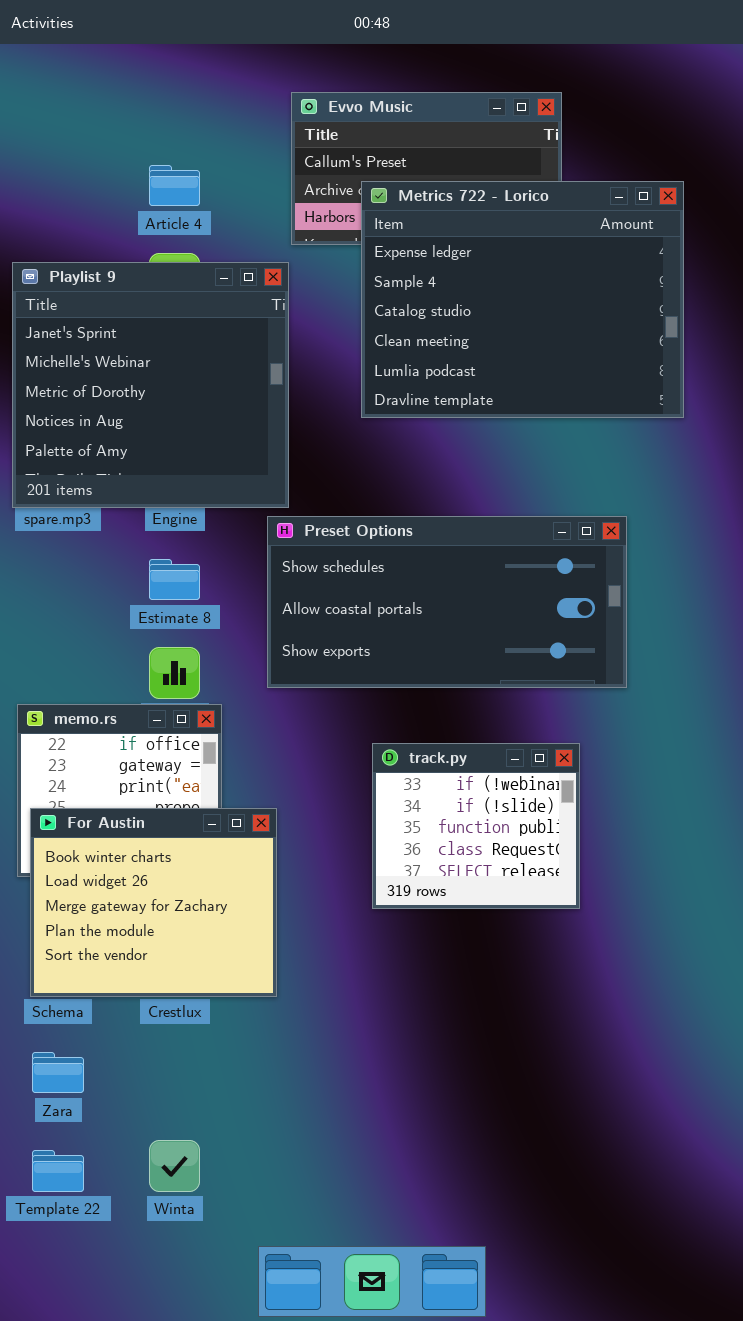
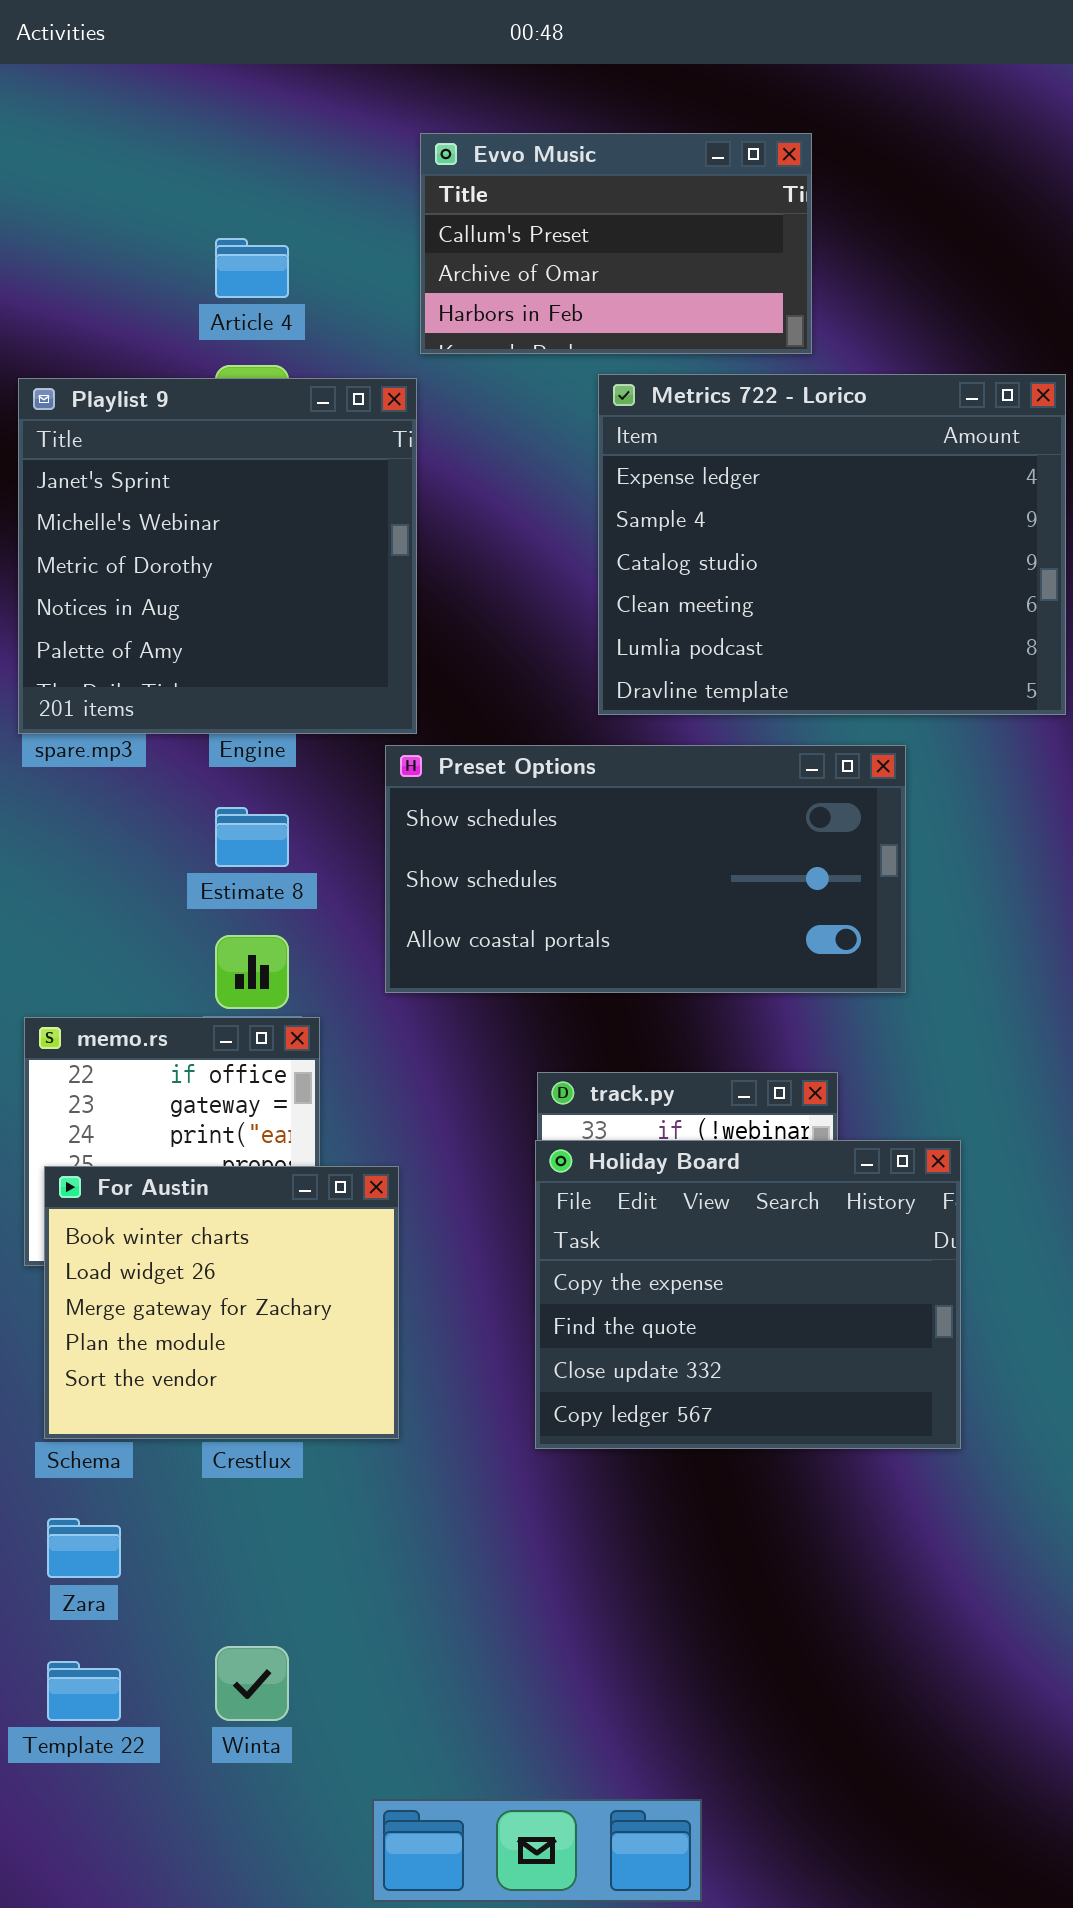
Metrics 722 - Lorico: [361,181,684,418] -> [598,374,1066,715], moved
Preset Options: [267,516,627,688] -> [385,745,906,993], scrolled up 1 row
Holiday Board: none -> [535,1140,961,1449], opened

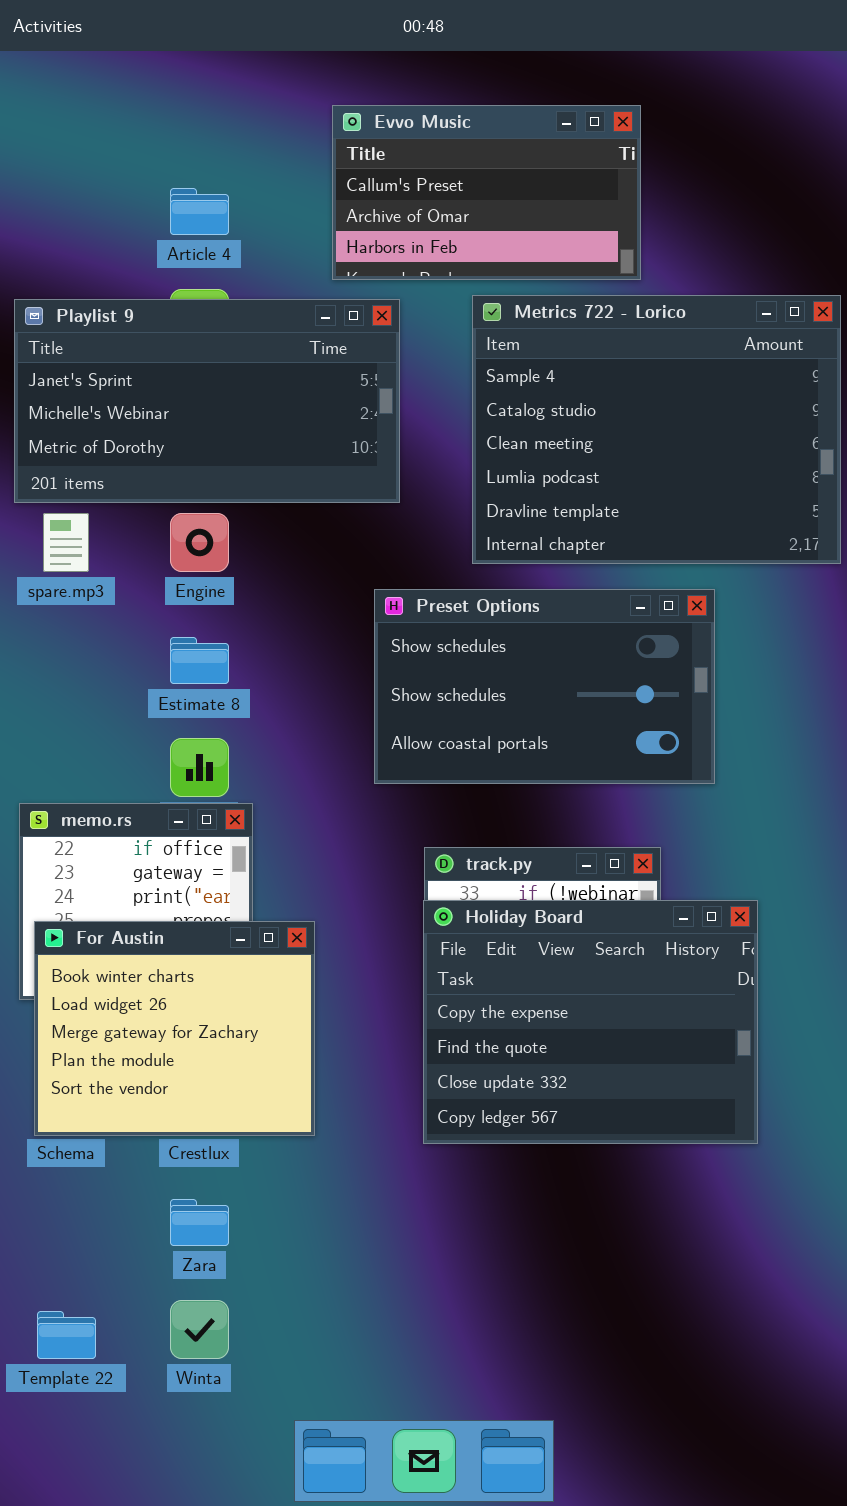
Metrics 722 - Lorico: [598,374,1066,715] -> [472,295,841,564], scrolled down 1 row
Playlist 9: [18,378,417,734] -> [14,299,400,503], resized
Preset Options: [385,745,906,993] -> [374,589,715,784], resized
Zara: [47,1518,121,1578] -> [170,1199,229,1246], moved

